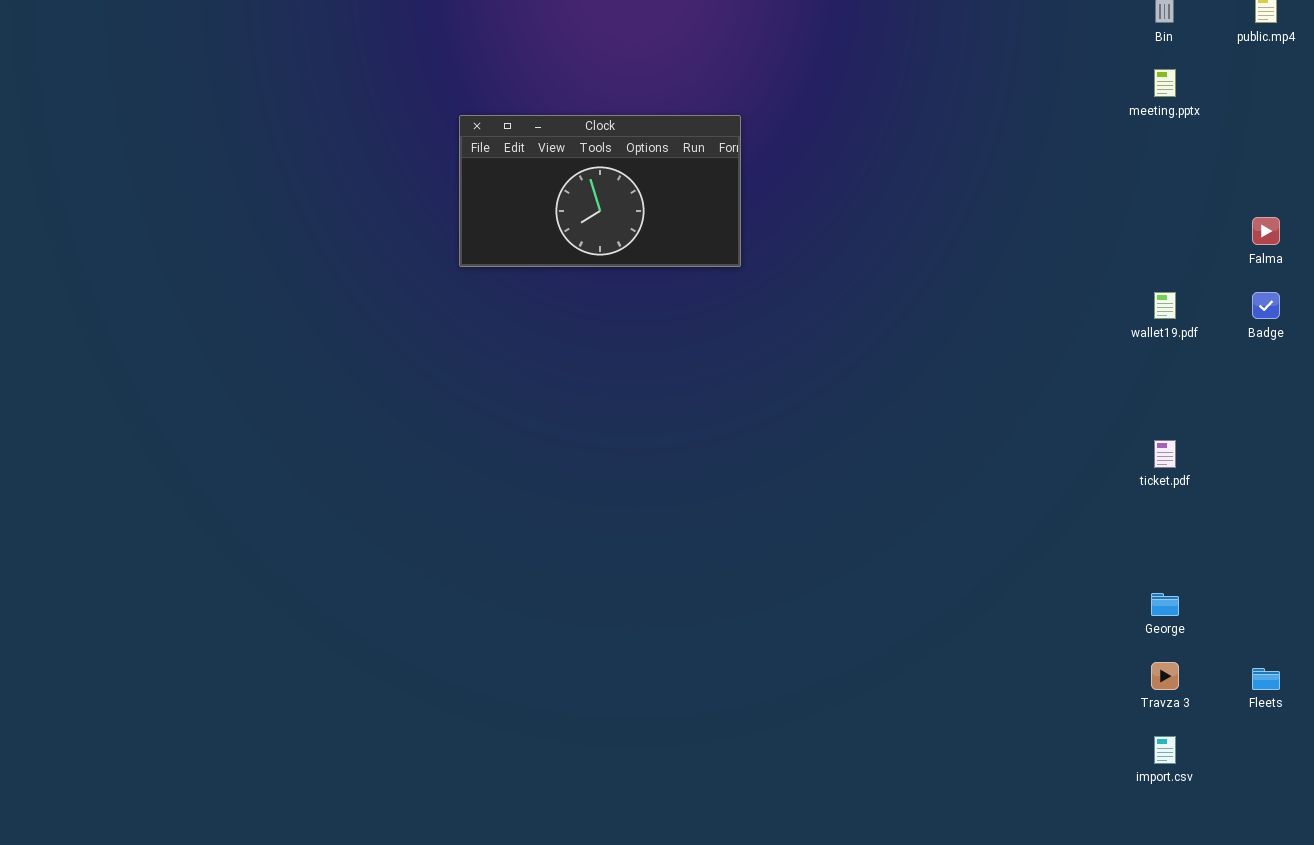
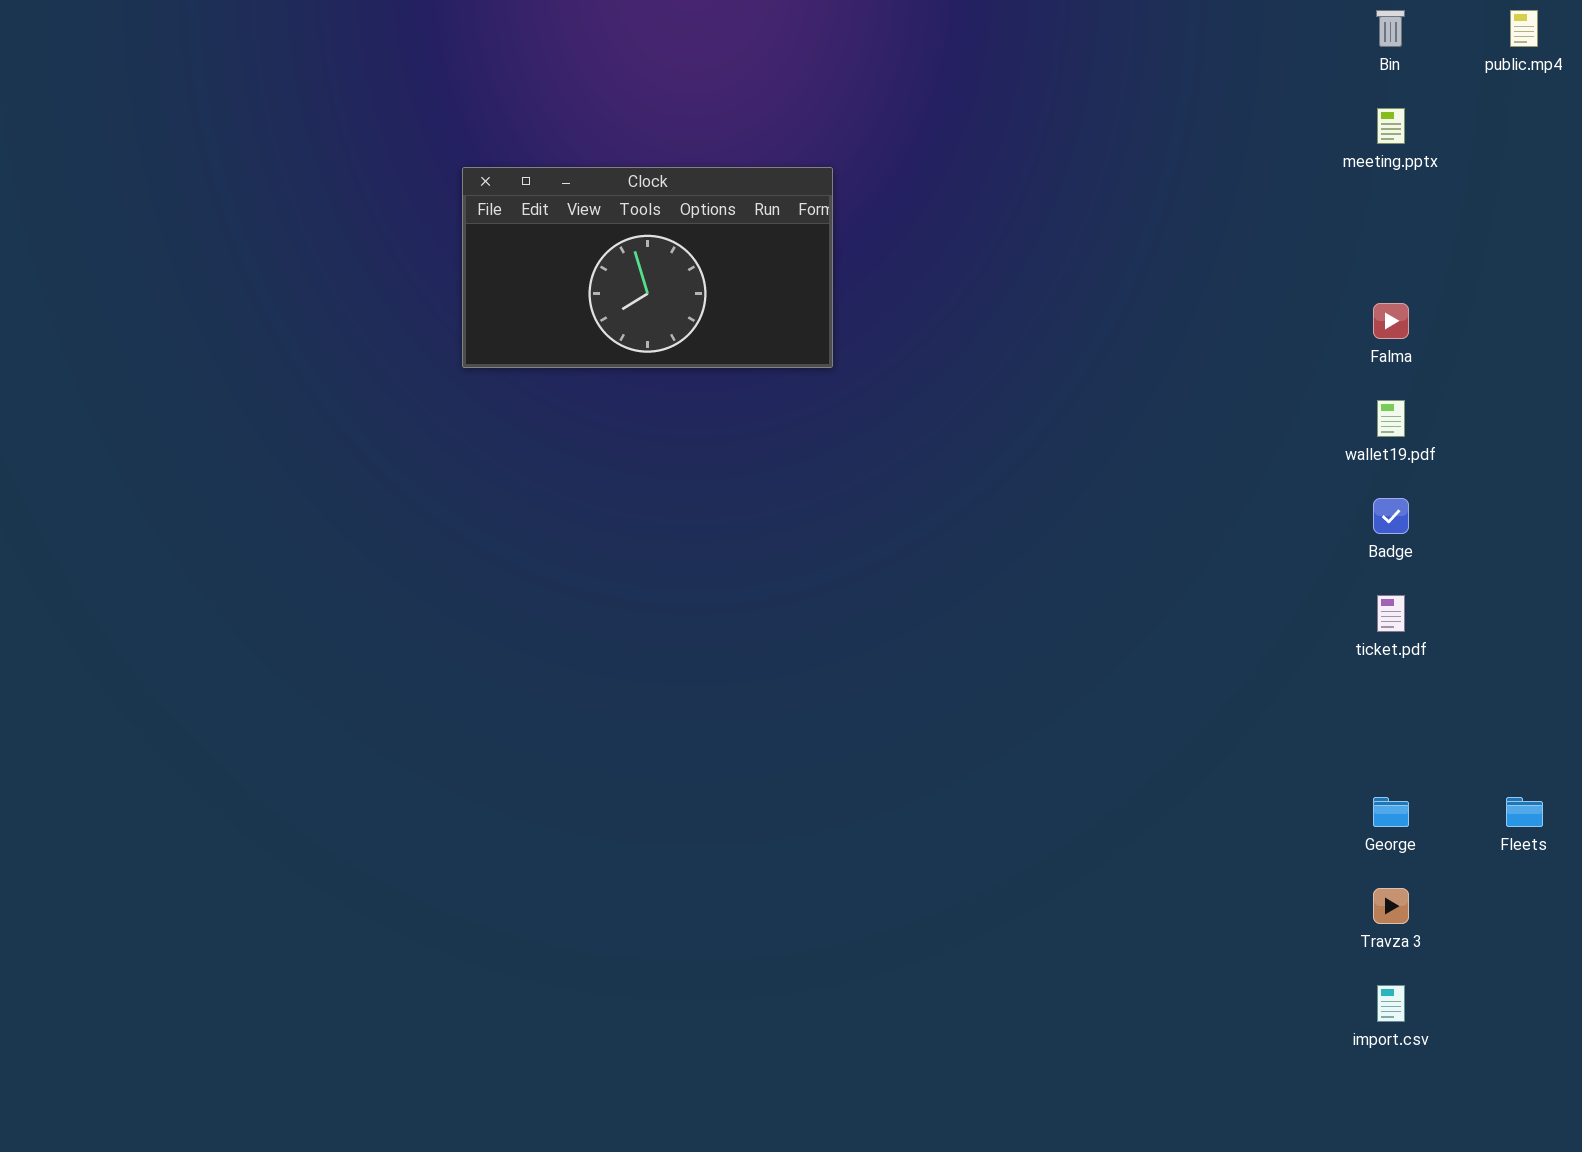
Falma: [1252,217,1280,245] -> [1373,303,1409,339], moved
Badge: [1252,292,1280,319] -> [1373,498,1409,534], moved
Fleets: [1252,668,1280,690] -> [1506,797,1543,827], moved

